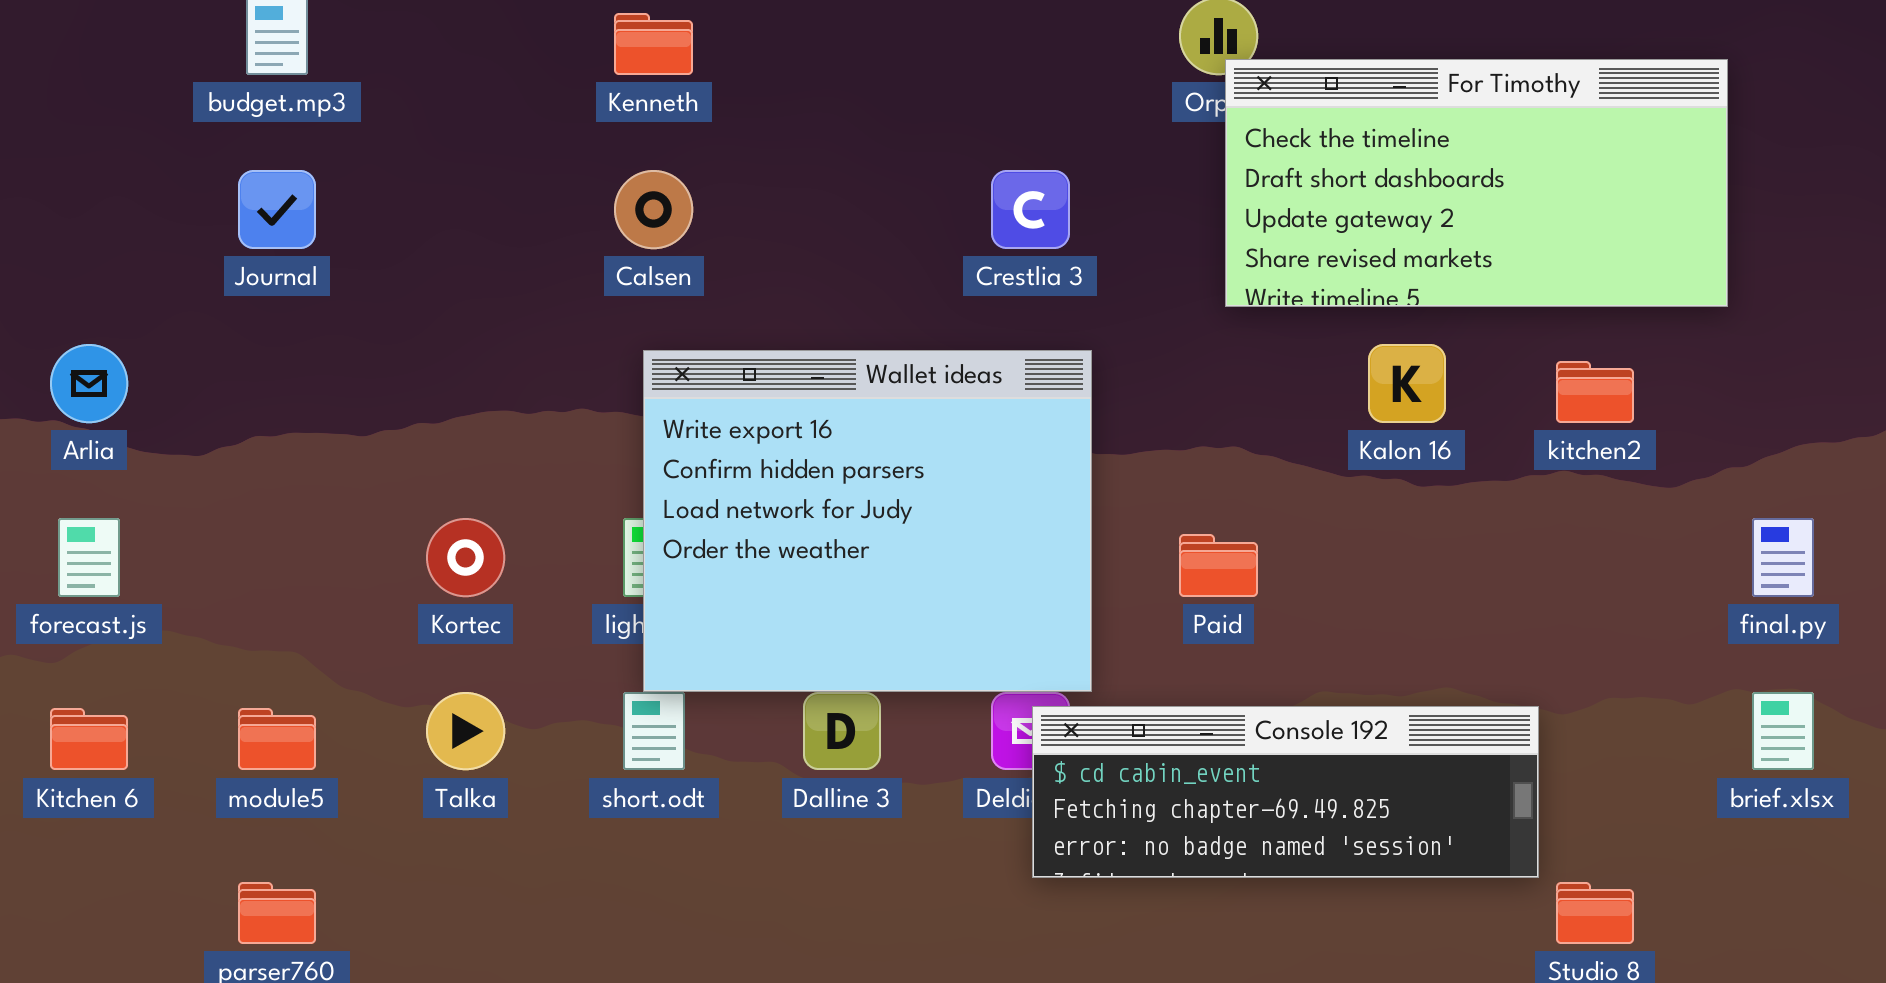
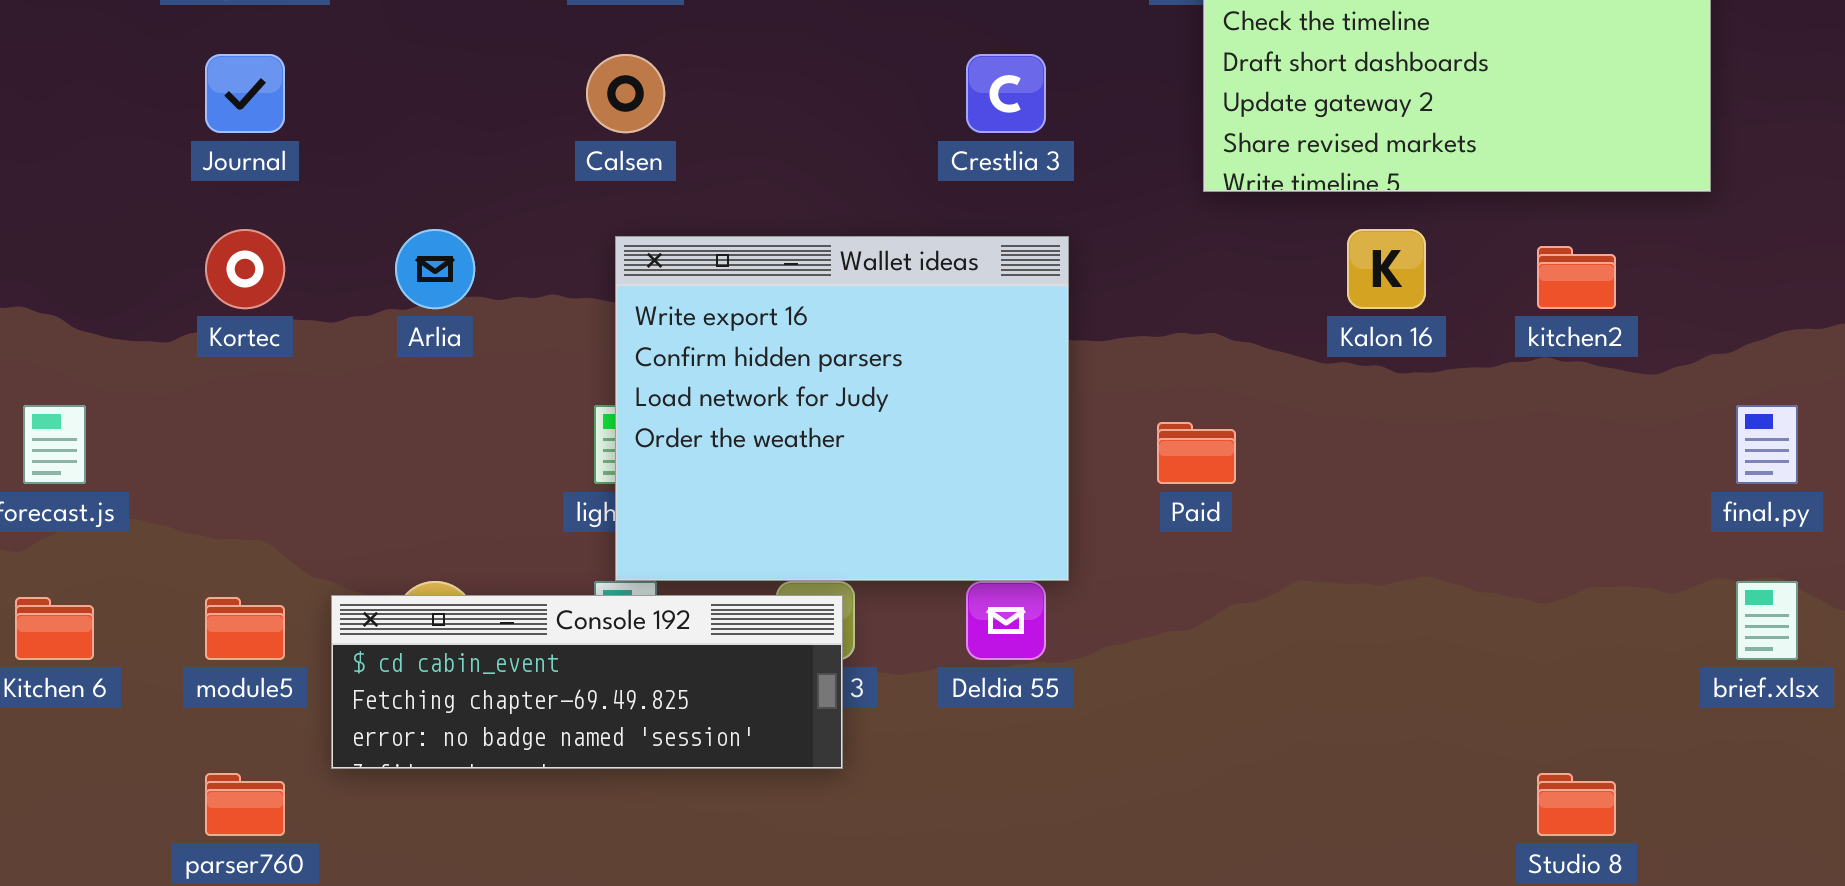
Arlia: [50,344,128,423] -> [395,229,475,309], moved
Kortec: [426,518,505,597] -> [205,229,285,309], moved
Console 192: [1032,706,1539,878] -> [331,595,843,769], moved

